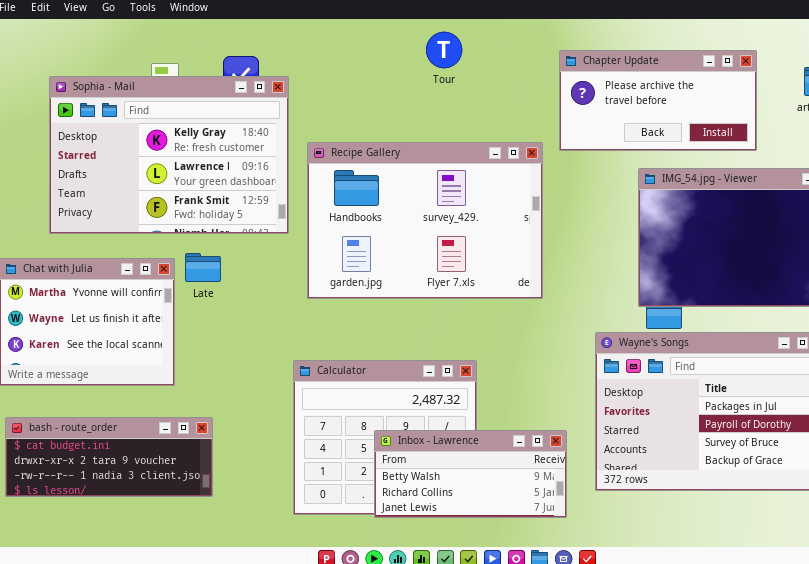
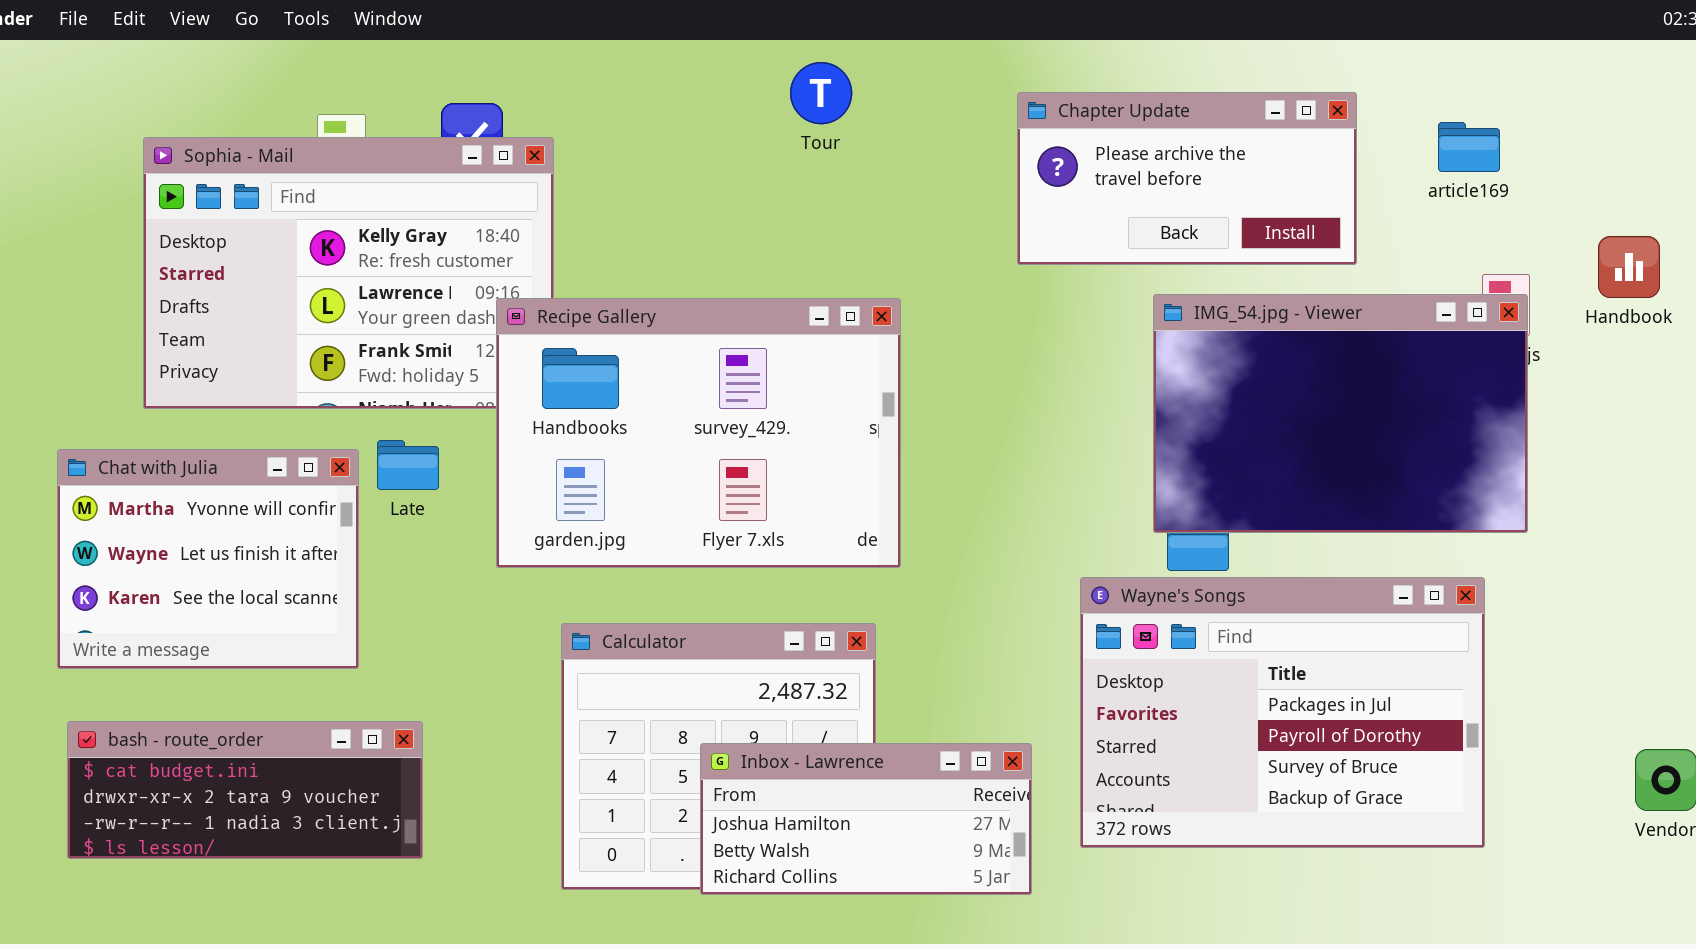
Recipe Gallery: [307,142,543,299] -> [496,298,901,568], moved
Inbox - Lawrence: [374,430,567,518] -> [700,743,1032,895], scrolled up 1 row

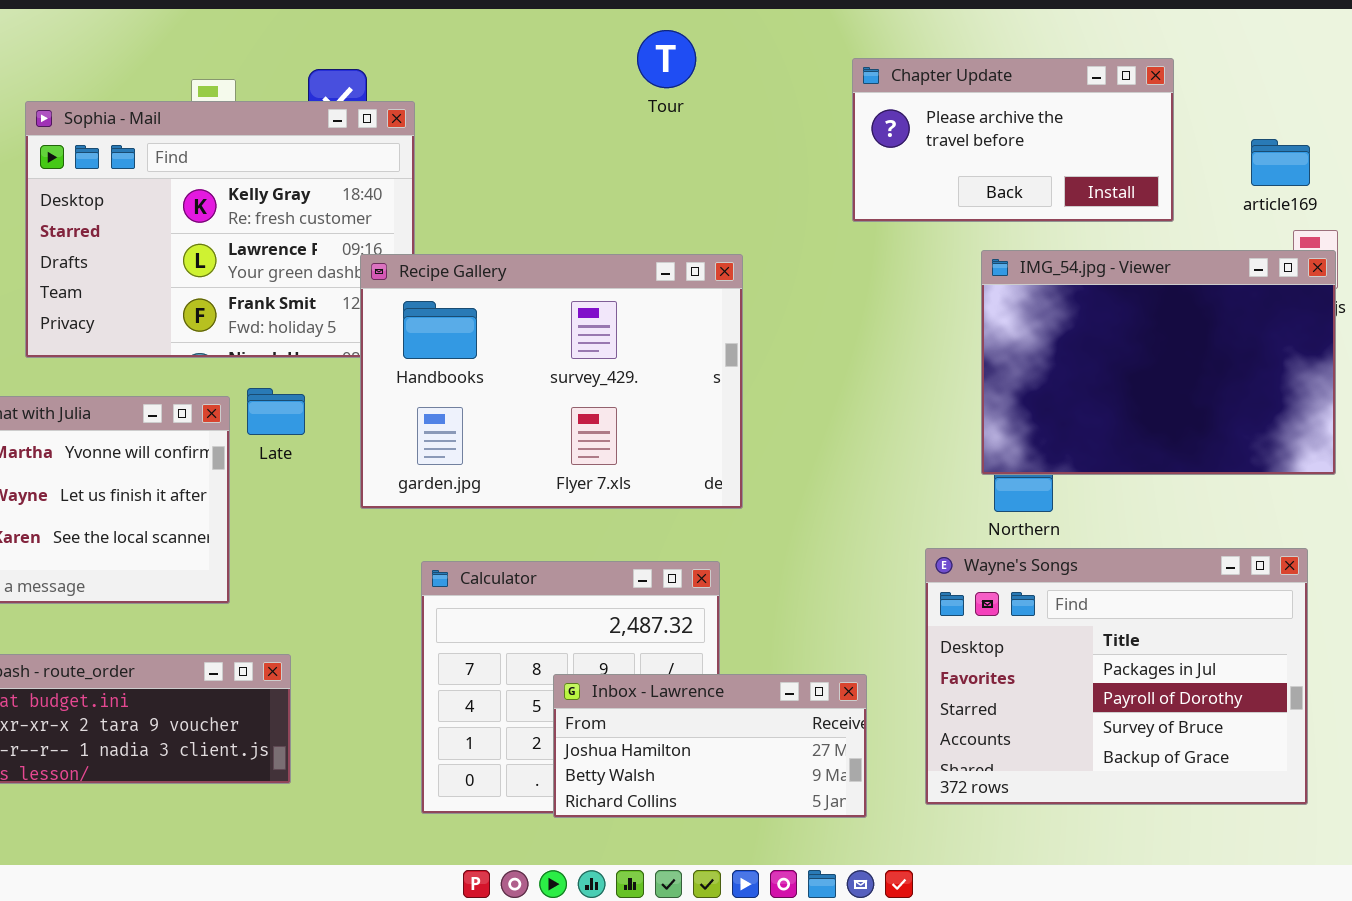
article169: [1438,122,1500,172] -> [1251,139,1310,186], moved
Wayne's Songs: [1080,577,1485,848] -> [925,548,1308,805], moved

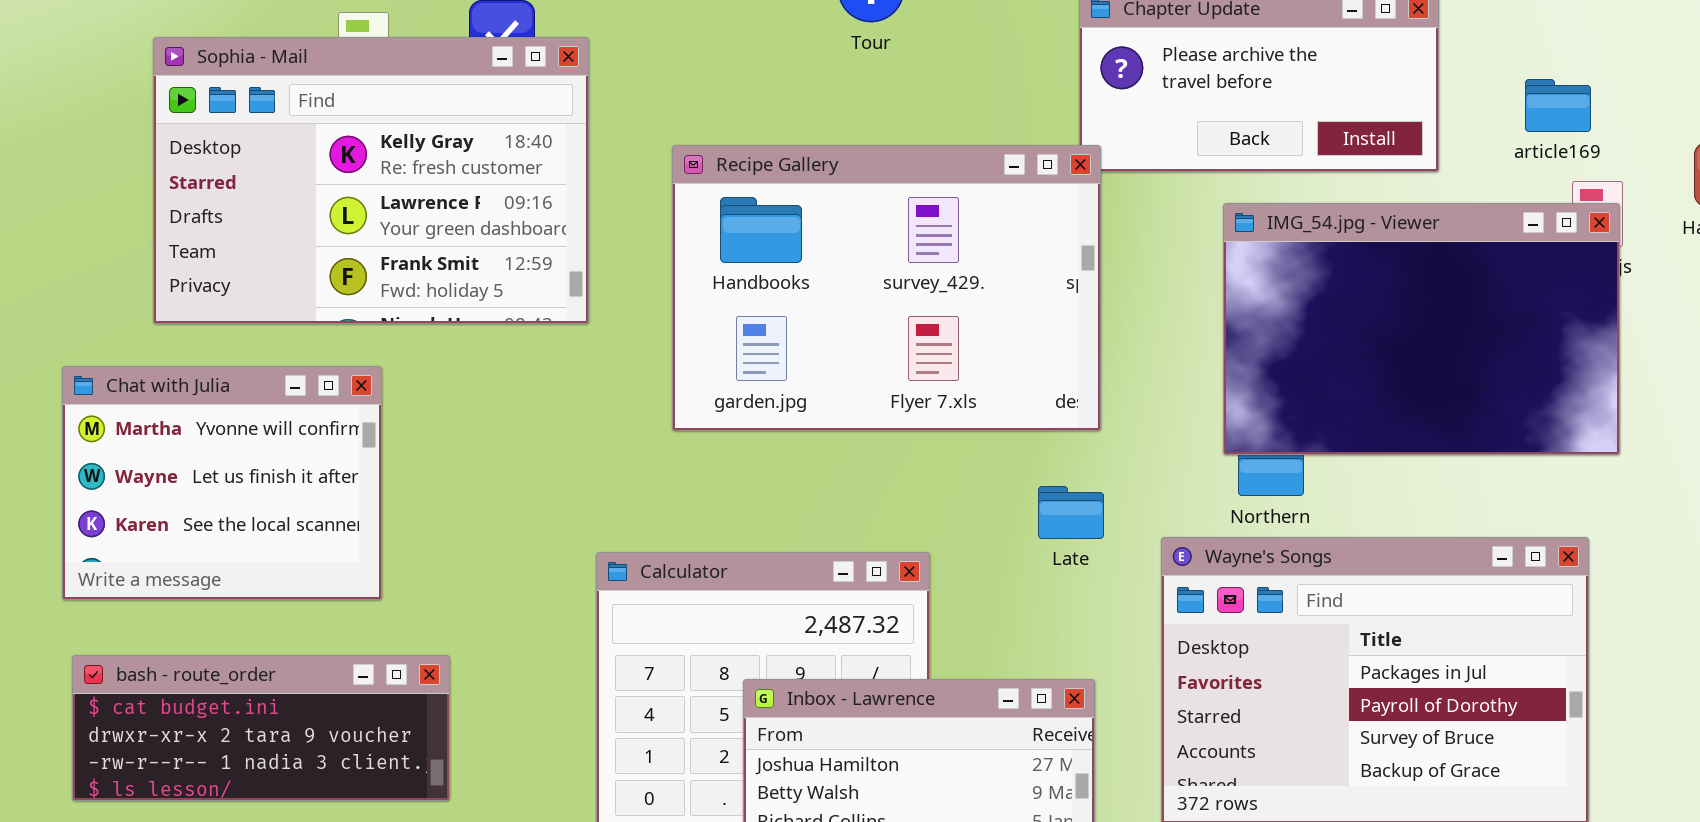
Recipe Gallery: [360,254,743,509] -> [672,145,1101,431], moved
Late: [247,388,305,435] -> [1038,486,1104,539], moved

